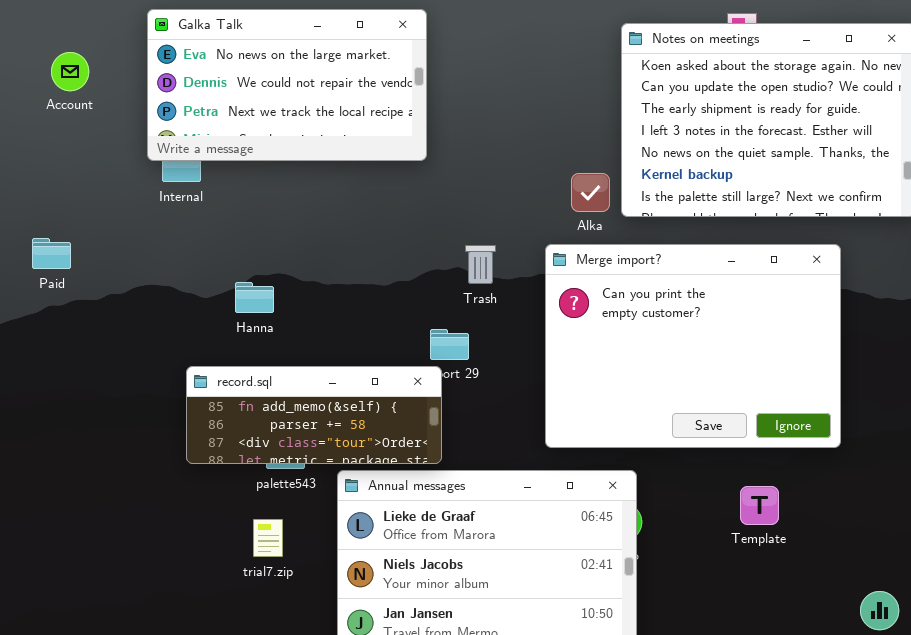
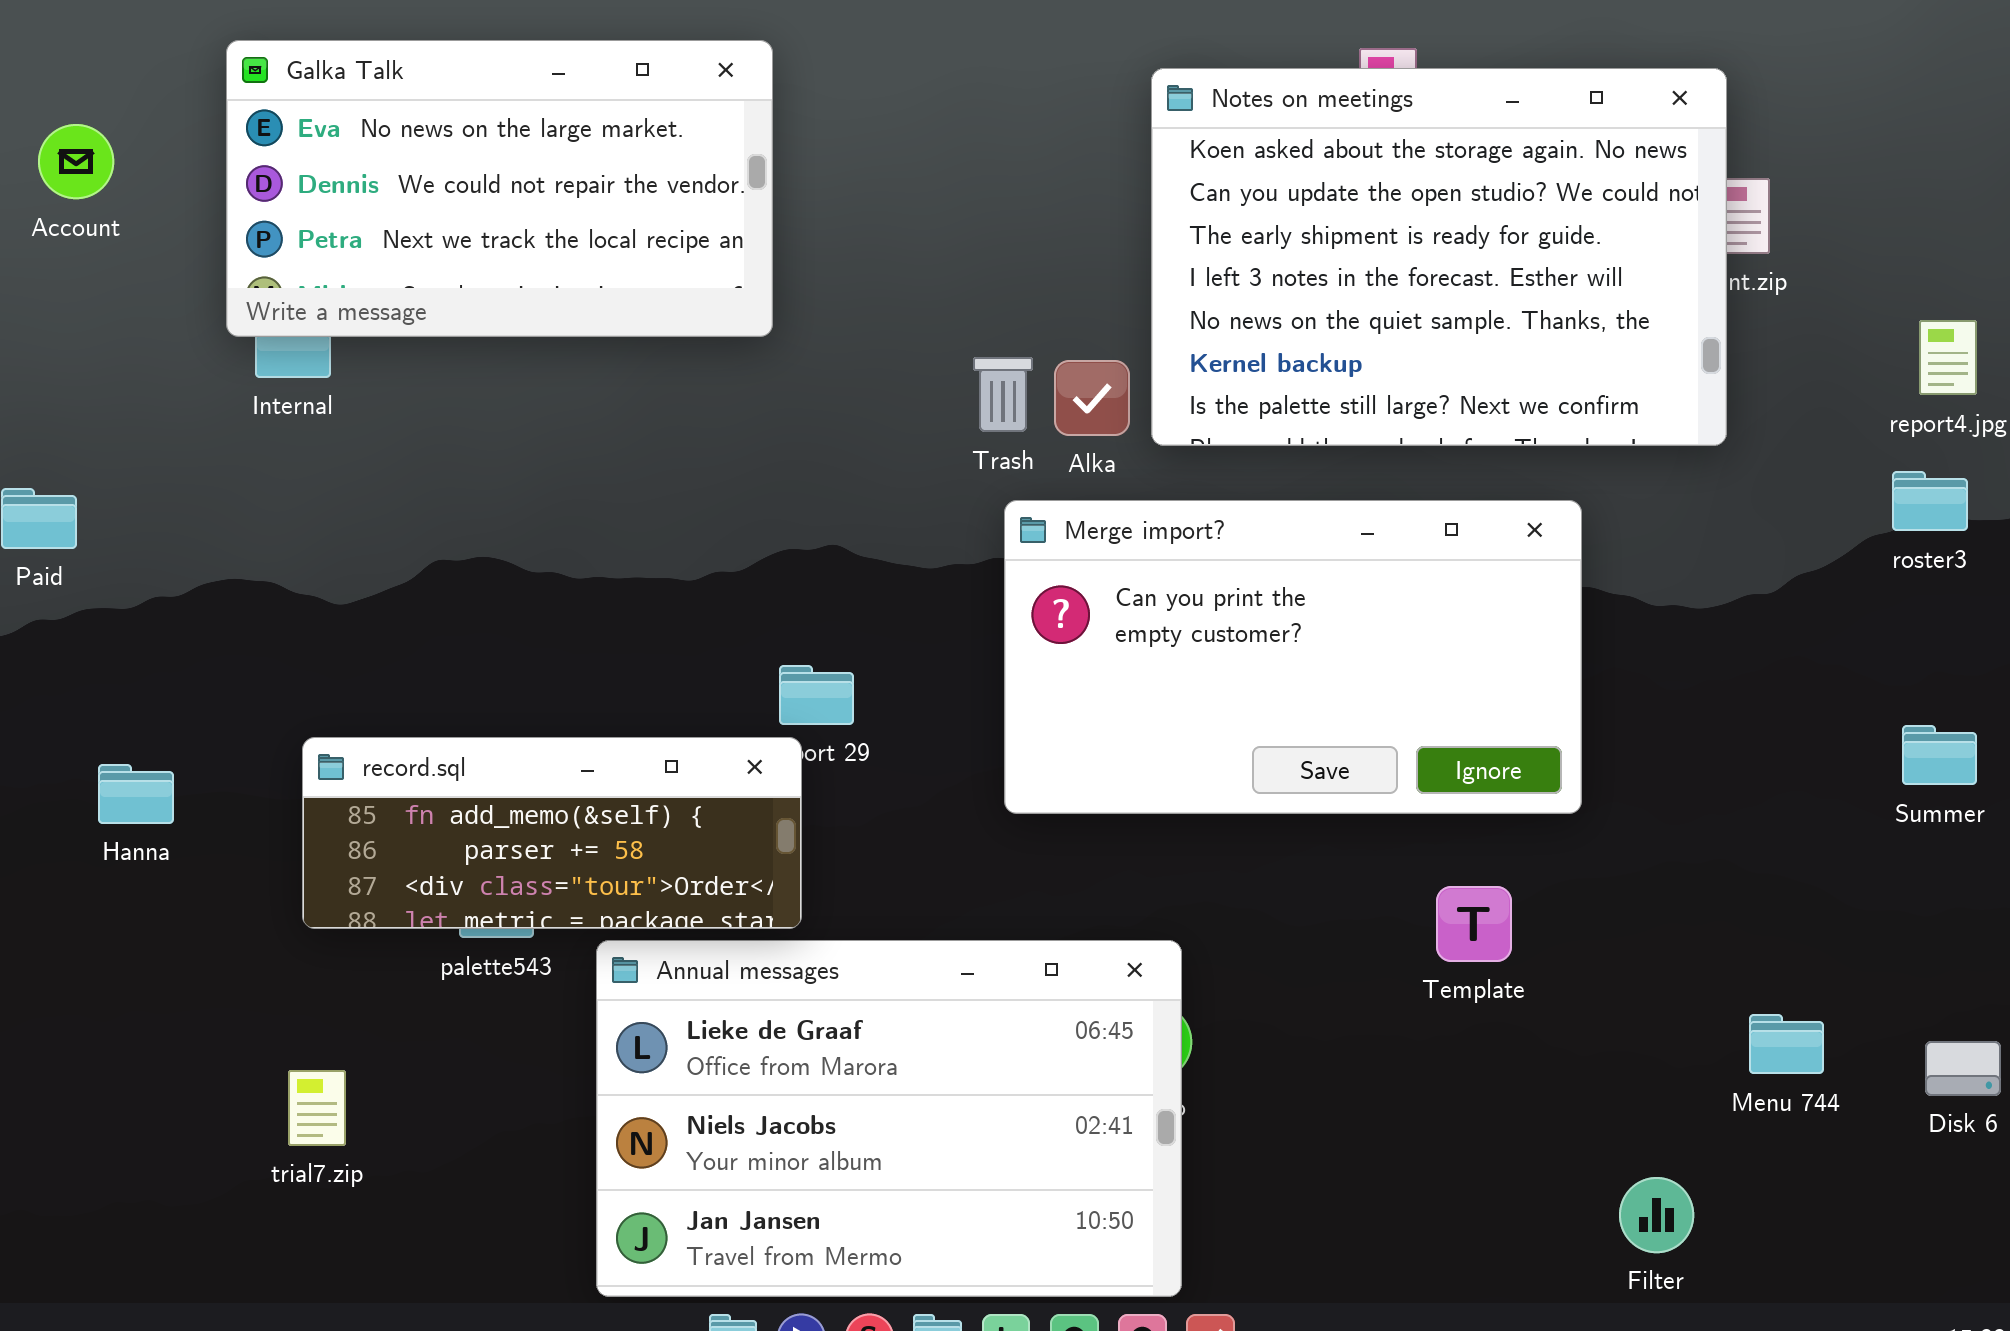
Merge import?: [545,244,841,448] -> [1004,500,1582,814], resized
Trash: [465,245,496,284] -> [973,357,1033,432], moved
Hanna: [235,282,274,313] -> [98,764,174,824], moved
Template: [740,486,779,525] -> [1436,886,1512,962], moved
trial7.zip: [253,519,283,557] -> [288,1070,346,1146], moved

